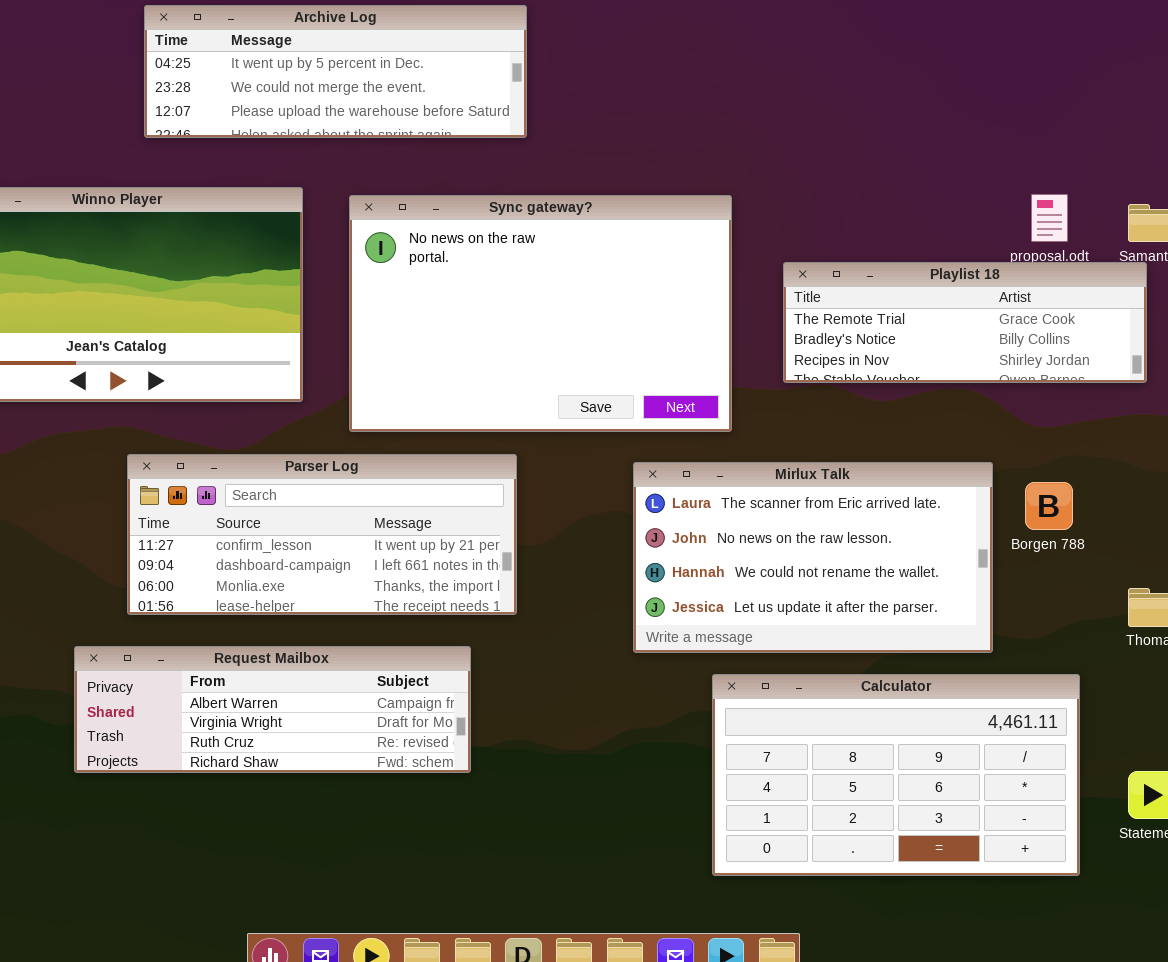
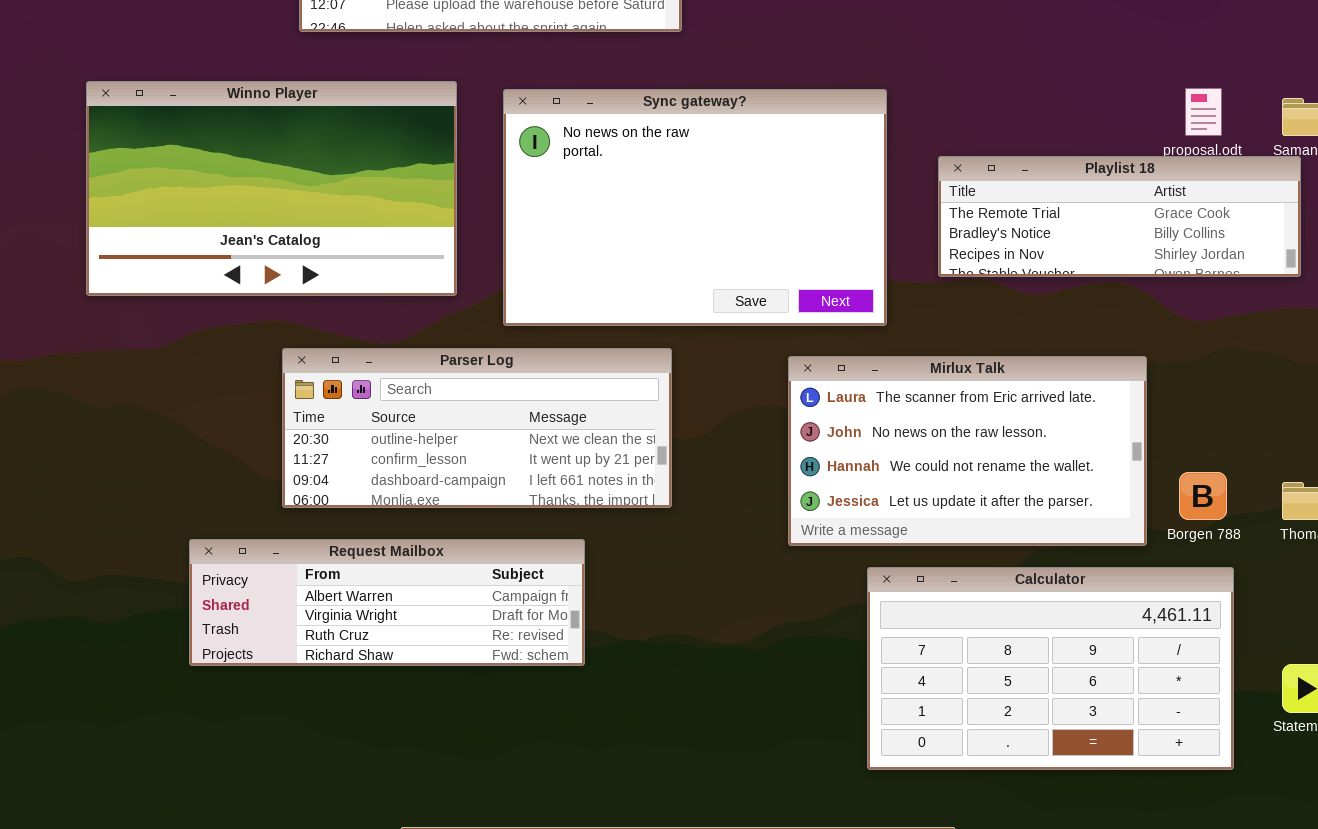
Parser Log: [127,454,517,615] -> [282,348,672,508], scrolled up 1 row
Borgen 788: [1025,482,1073,530] -> [1179,472,1227,520], moved
Request Mailbox: [74,646,471,773] -> [189,539,585,666], moved

